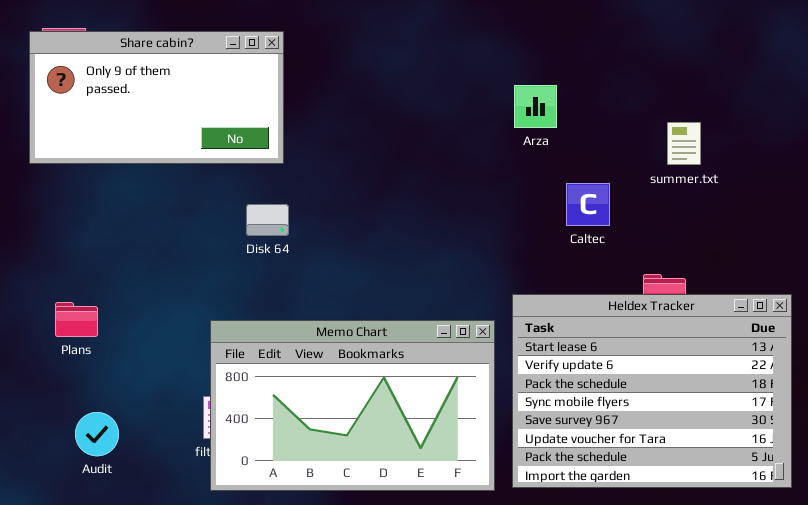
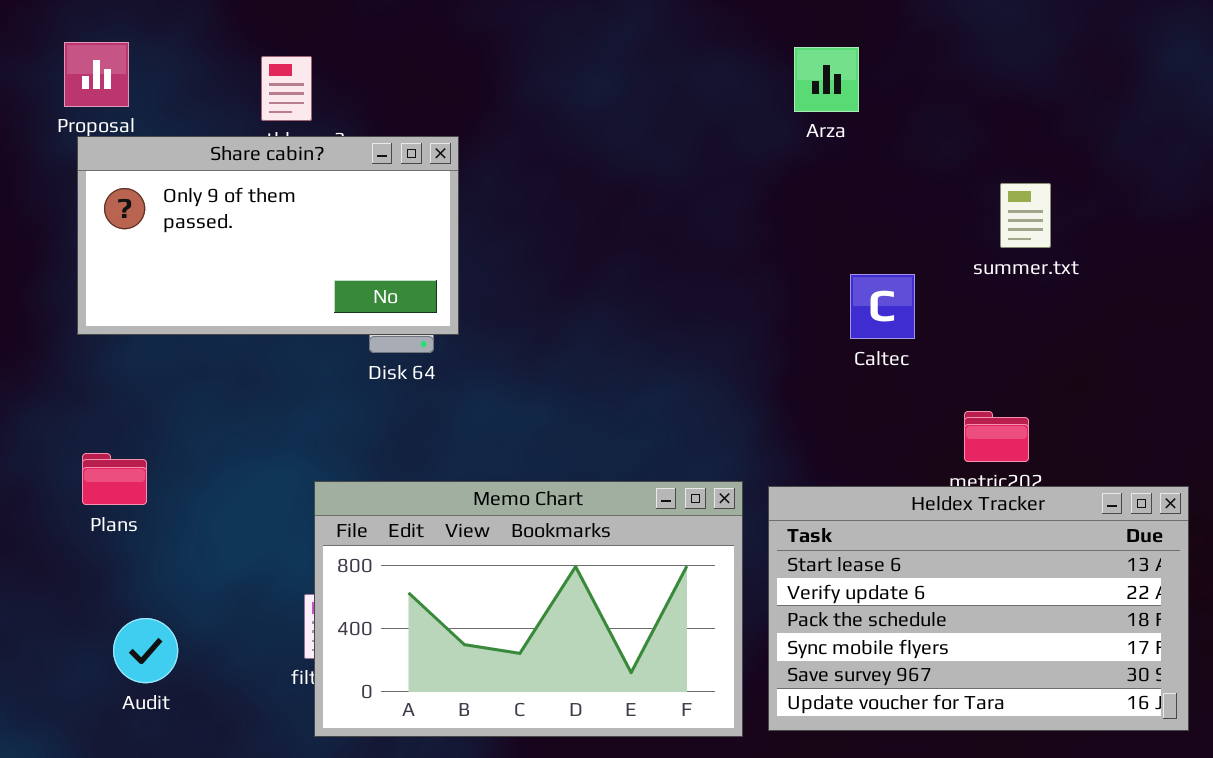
Share cabin?: [29,31,284,164] -> [77,136,459,335], moved
Arza: [514,85,557,128] -> [794,47,859,112], moved
Heldex Tracker: [512,294,792,488] -> [768,486,1189,731], resized

